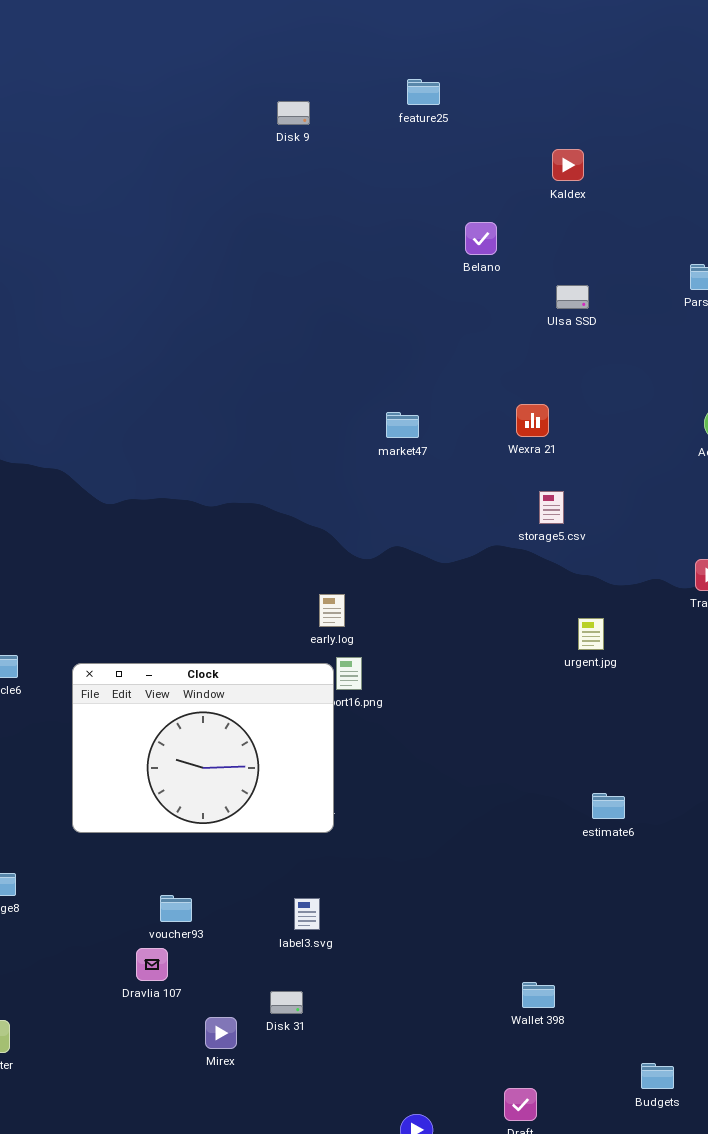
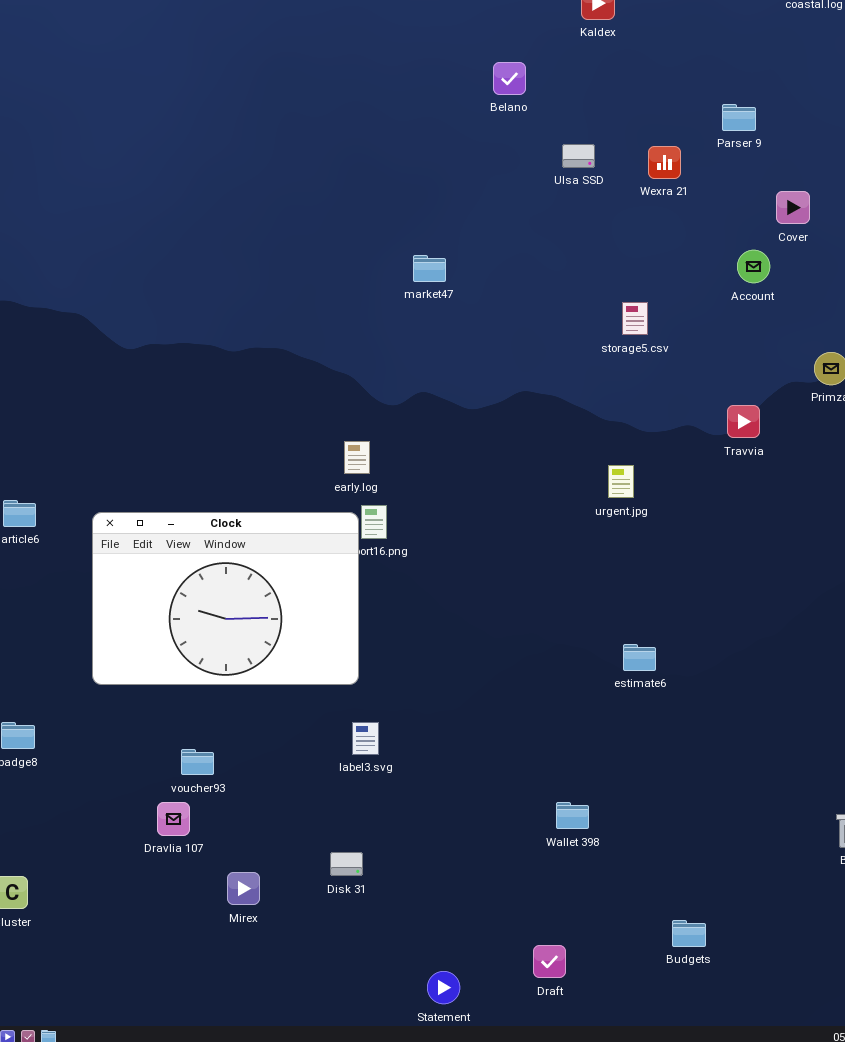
Ulsa SSD: [556,285,589,309] -> [562,144,595,168], moved
Wexra 21: [516,404,549,437] -> [648,146,681,179], moved
storage5.csv: [539,491,564,524] -> [622,302,648,335], moved
label3.svg: [294,898,320,930] -> [352,722,379,755], moved
Wallet 398: [522,982,555,1008] -> [556,802,589,829], moved
Disk 31: [270,991,303,1014] -> [330,852,363,876], moved

